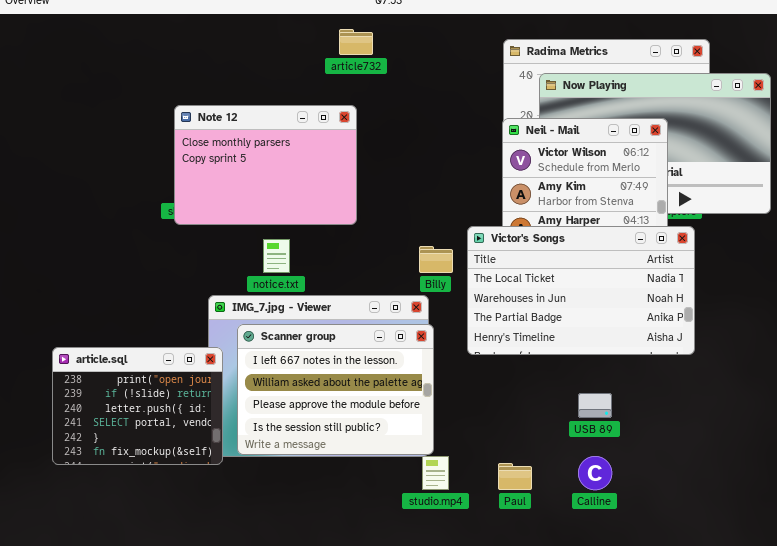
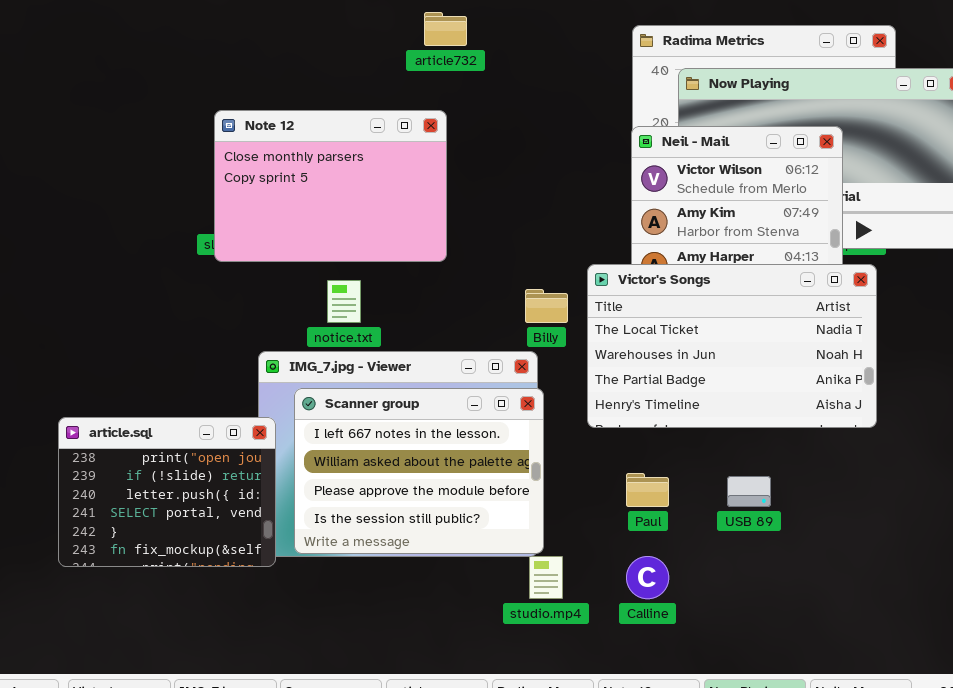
Calline: [578,456,612,490] -> [626,556,669,599], moved
Paul: [498,463,532,490] -> [626,473,669,507], moved

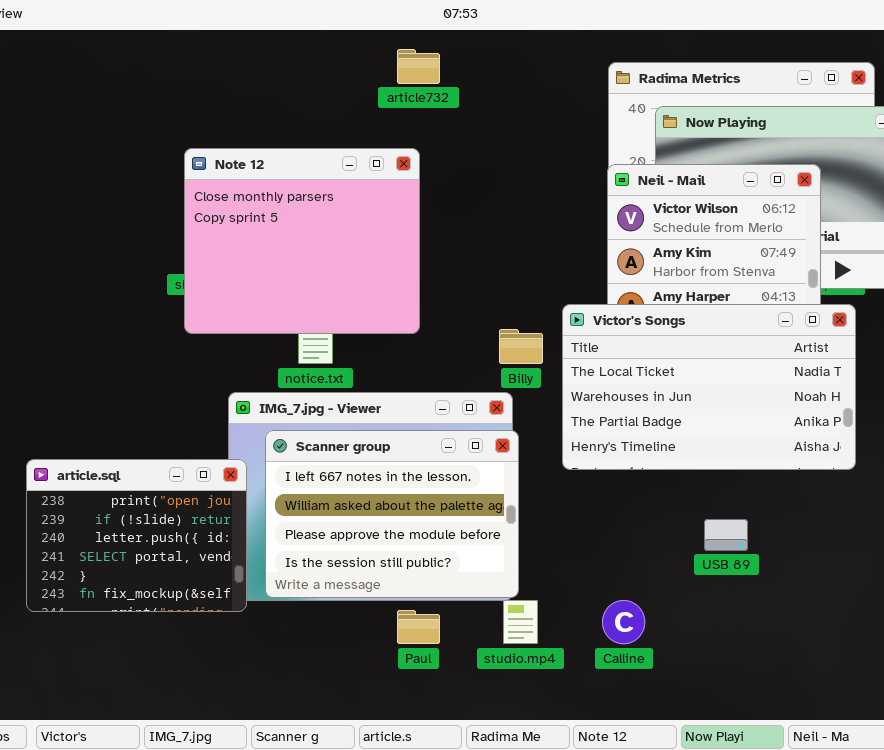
Note 12: [214,110,447,262] -> [184,148,420,334], resized
Paul: [626,473,669,507] -> [397,610,440,644], moved

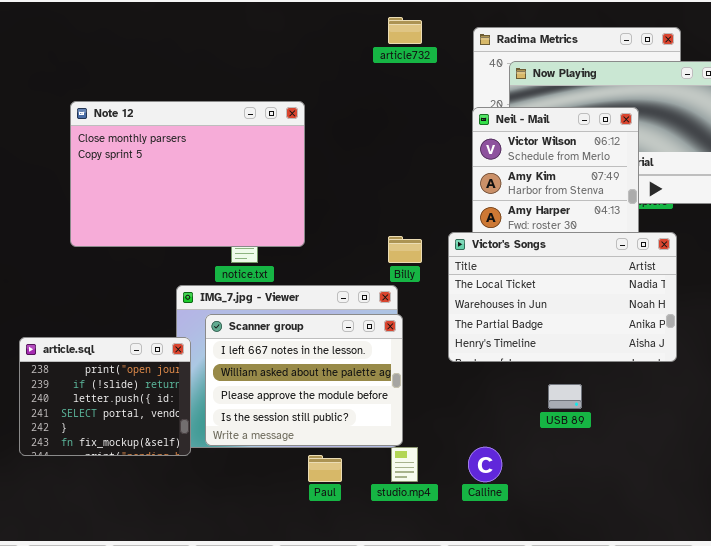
article732: [397,49,440,84] -> [388,17,422,44], moved
Note 12: [184,148,420,334] -> [70,101,305,247], moved, resized
Victor's Songs: [562,304,856,470] -> [448,232,677,362], moved

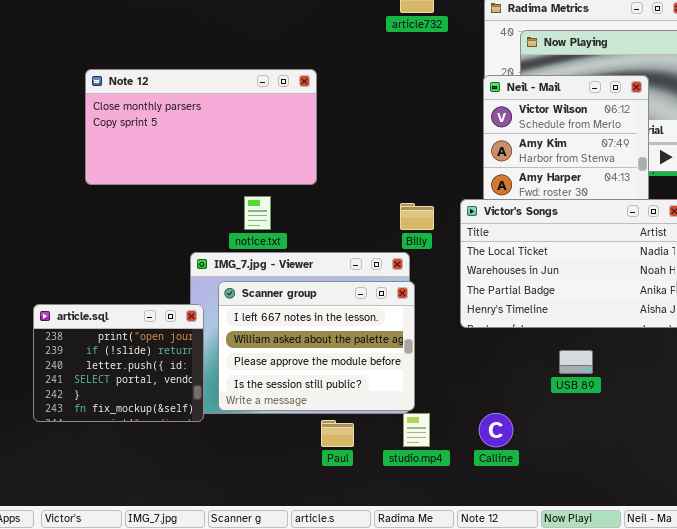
Note 12: [70,101,305,247] -> [85,69,317,185], resized

